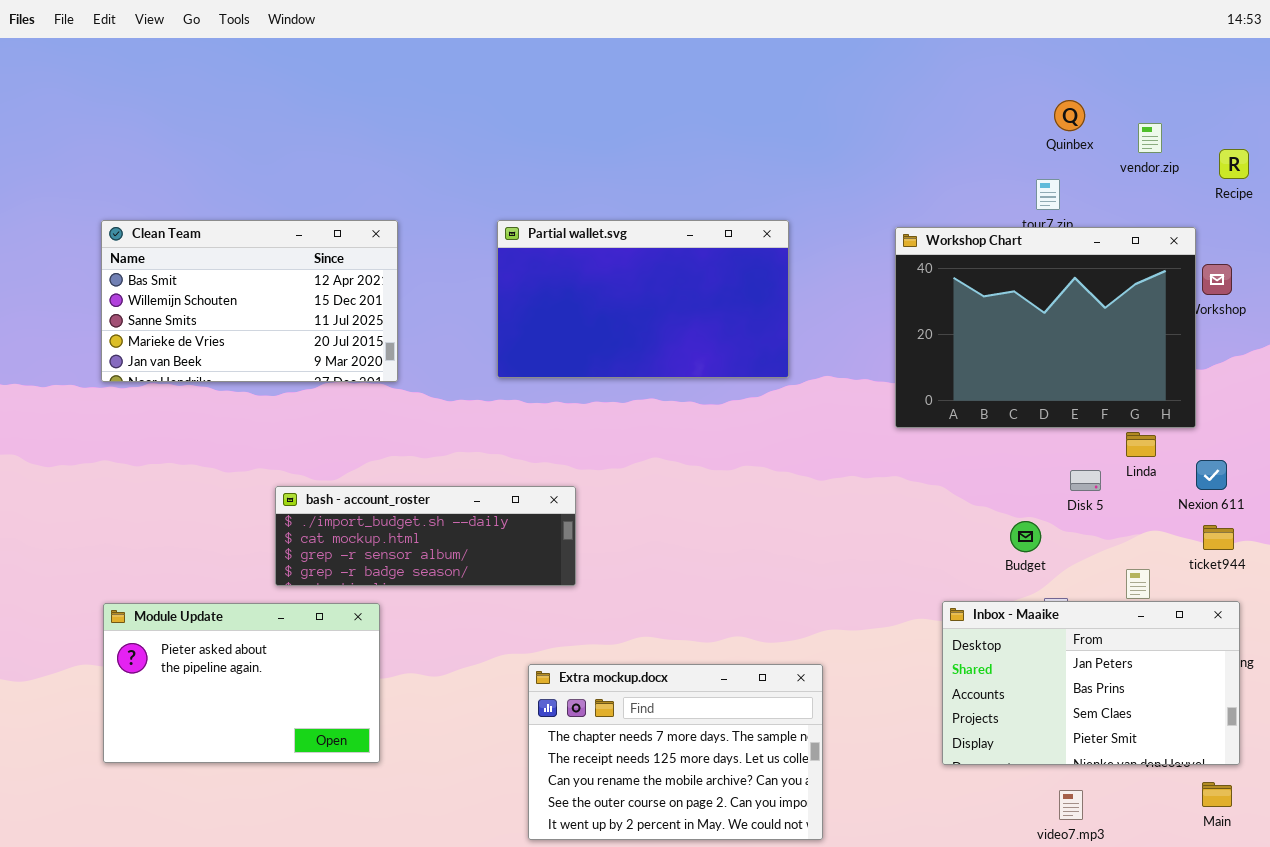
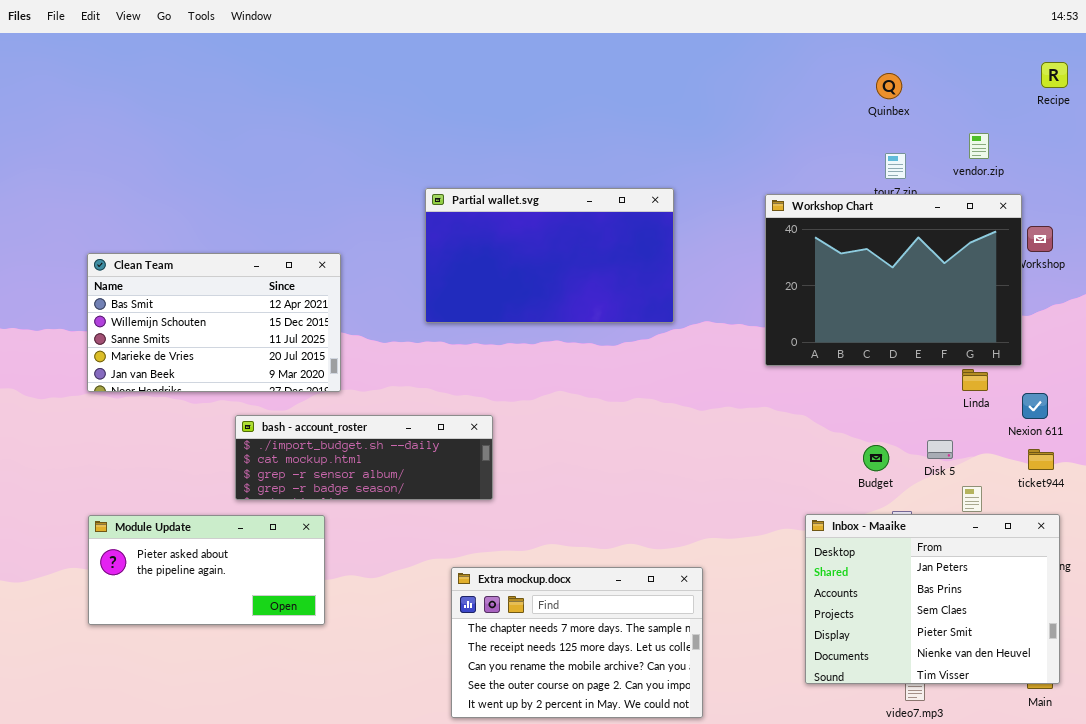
Quinbex: [1054,100,1085,131] -> [876,73,902,99], moved
vendor.zip: [1138,123,1162,153] -> [969,133,989,159], moved
Recipe: [1219,149,1249,179] -> [1041,62,1068,88], moved
Clean Team: [101,220,398,382] -> [87,253,341,392], moved
Disk 5: [1070,470,1101,491] -> [927,440,953,459], moved
Inbox - Maaike: [942,601,1240,765] -> [805,514,1060,684], resized
Module Update: [103,603,380,763] -> [88,515,325,625], resized

